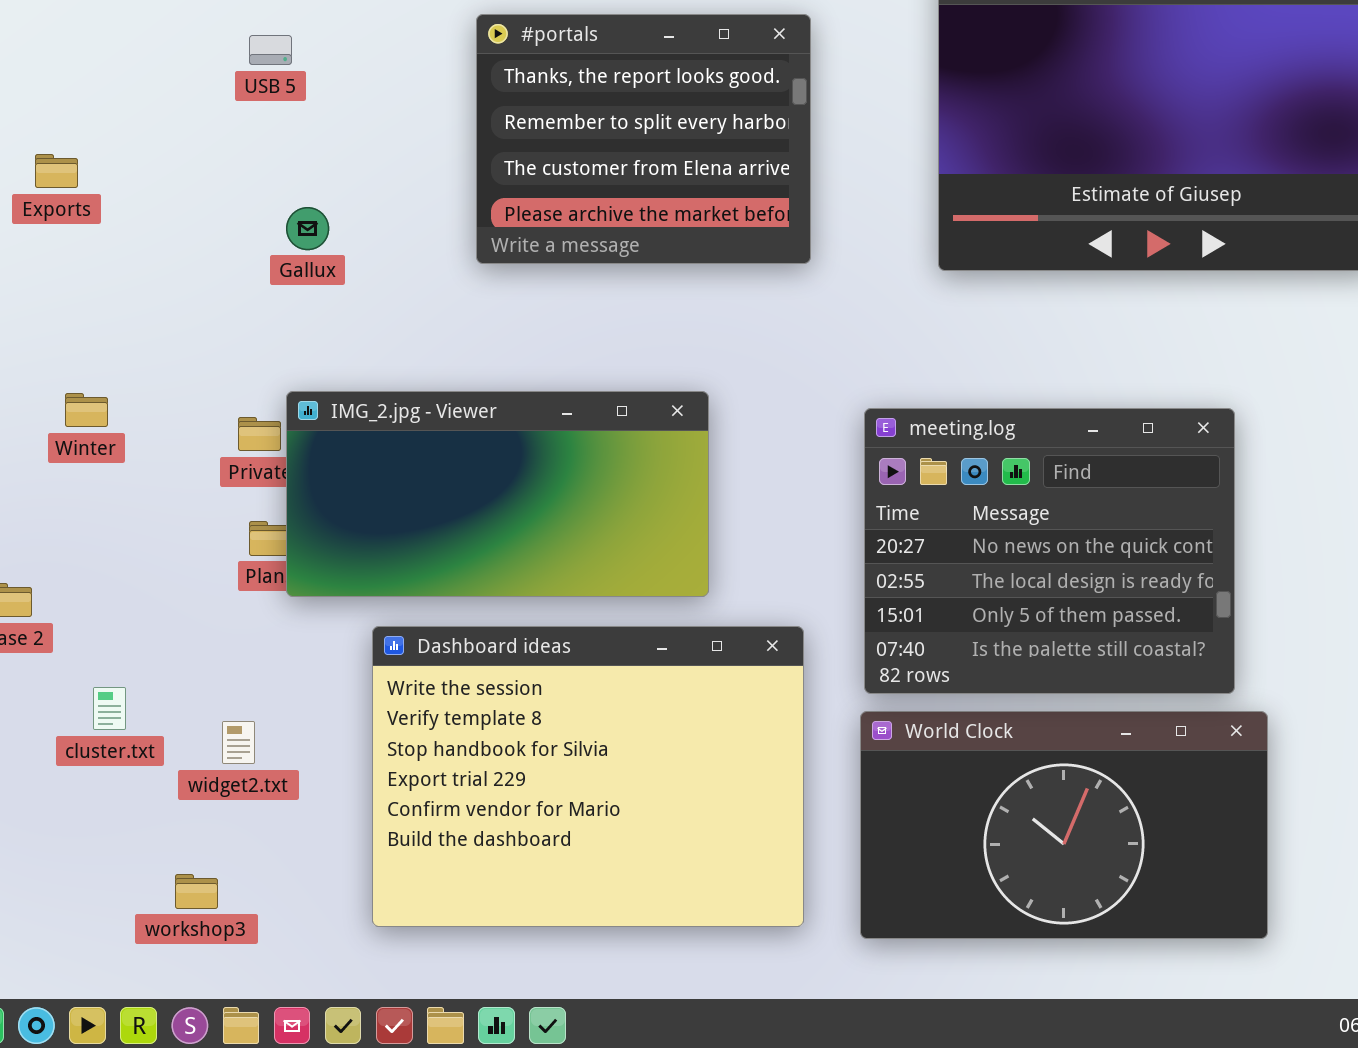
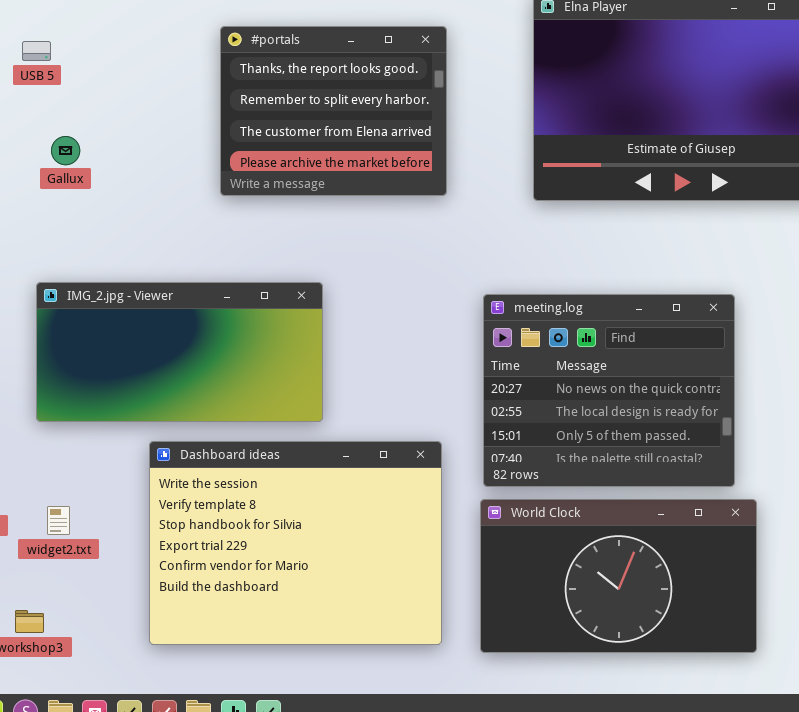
USB 5: [249,35,292,65] -> [22,41,51,61], moved
Gallux: [286,207,329,250] -> [51,136,80,165], moved
IMG_2.jpg - Viewer: [286,391,709,597] -> [36,282,323,422], moved

